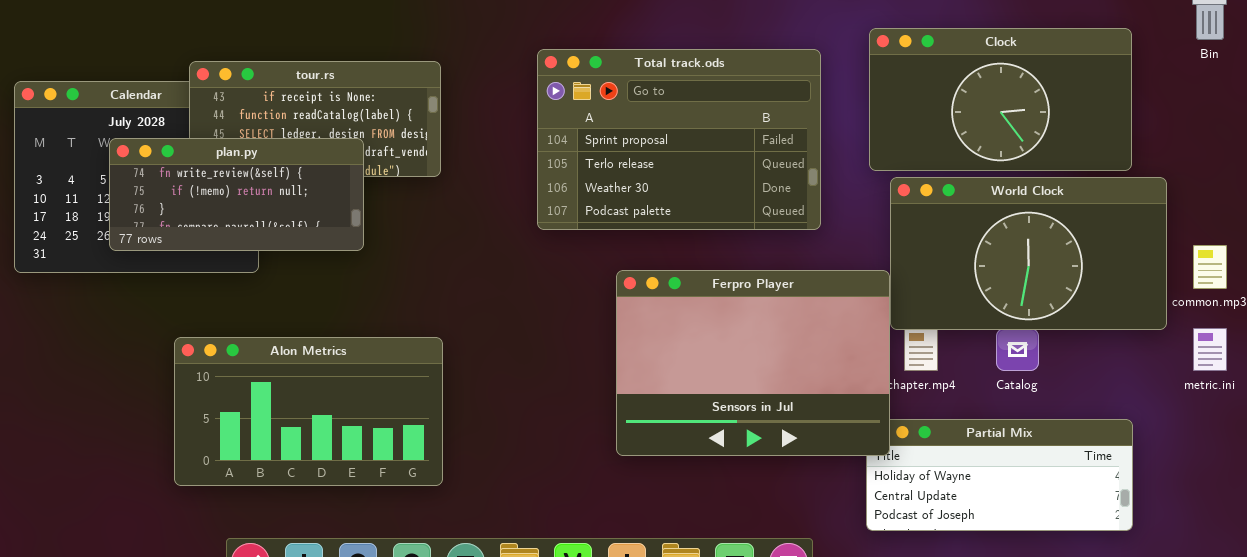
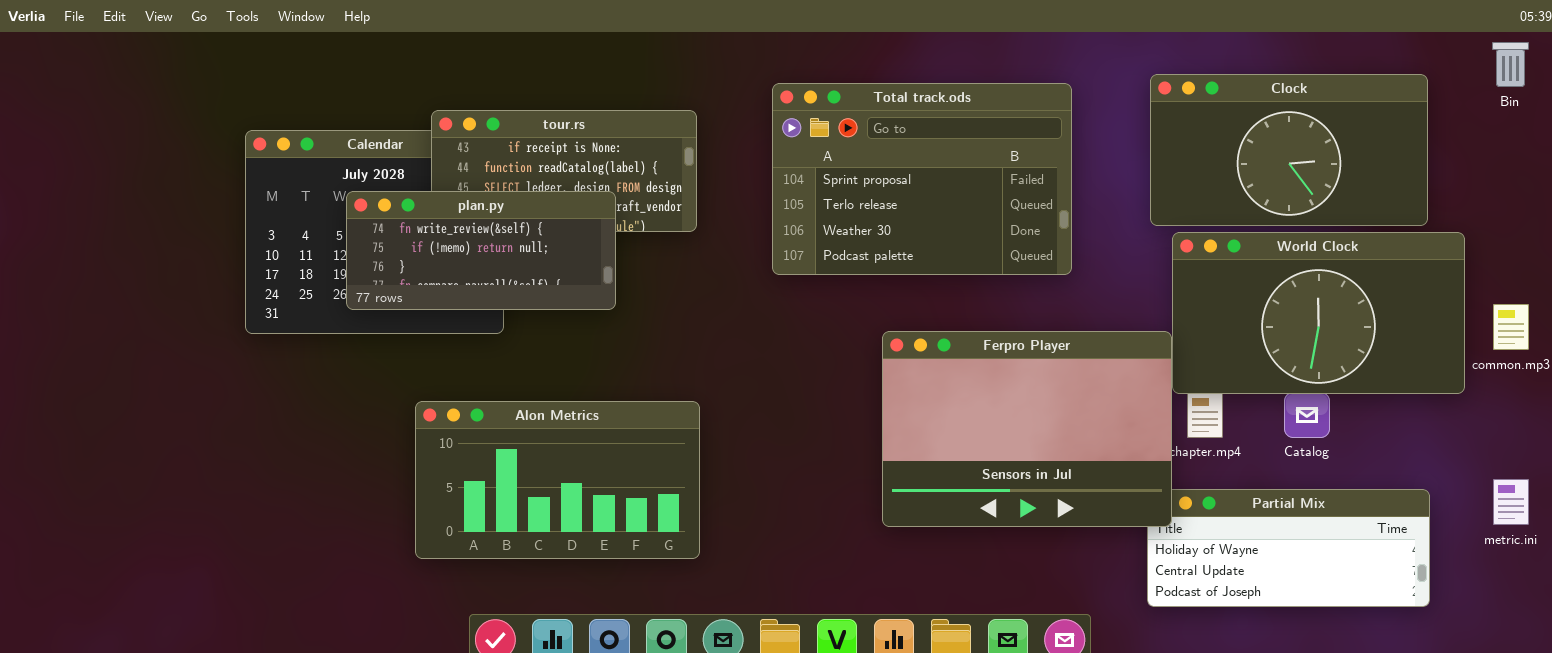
Total track.ods: [537,49,821,230] -> [772,83,1072,275], moved
metric.ini: [1193,328,1227,371] -> [1493,479,1529,525], moved

